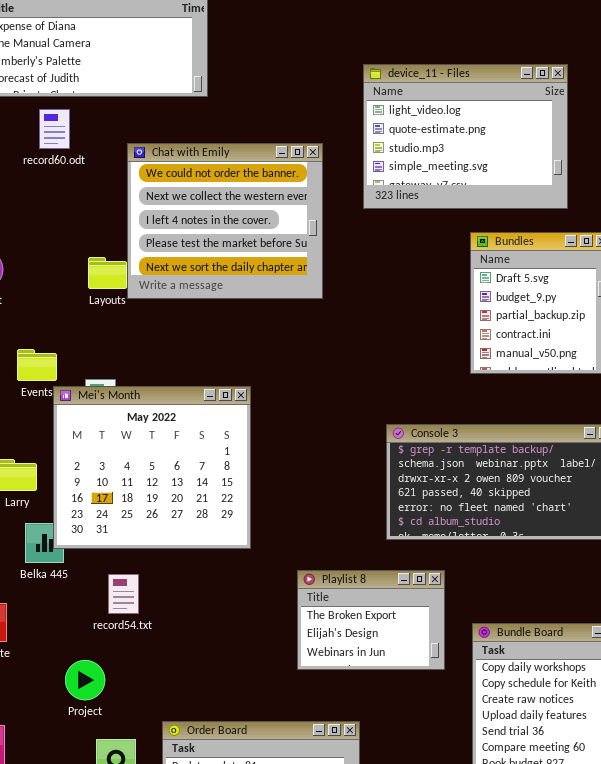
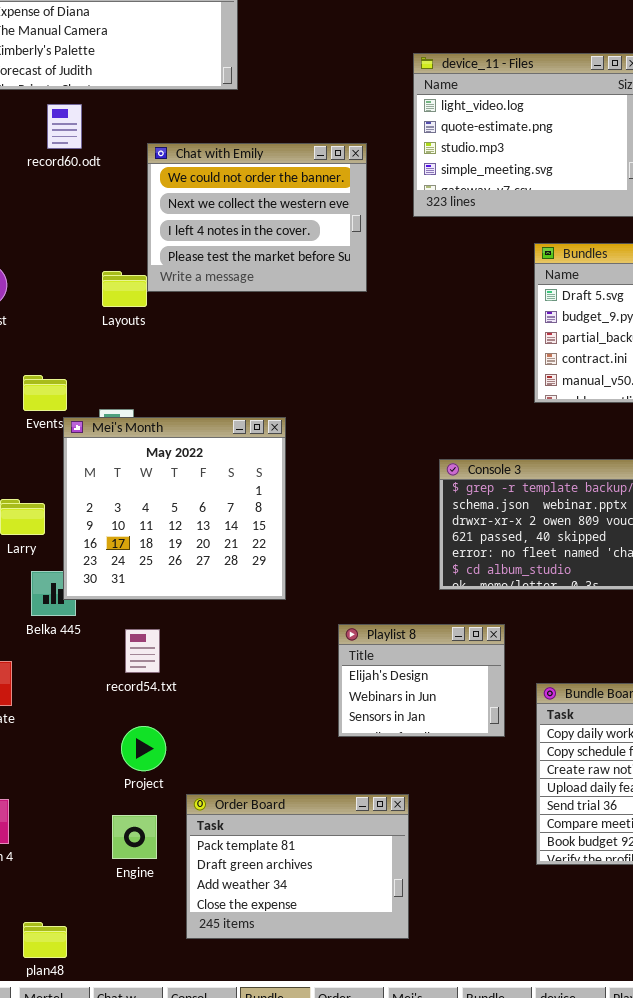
Chat with Emily: [127,143,323,299] -> [147,143,367,292], resized
Playlist 8: [297,570,445,670] -> [338,624,505,737], scrolled down 1 row
Project: [65,660,105,700] -> [121,726,166,771], moved

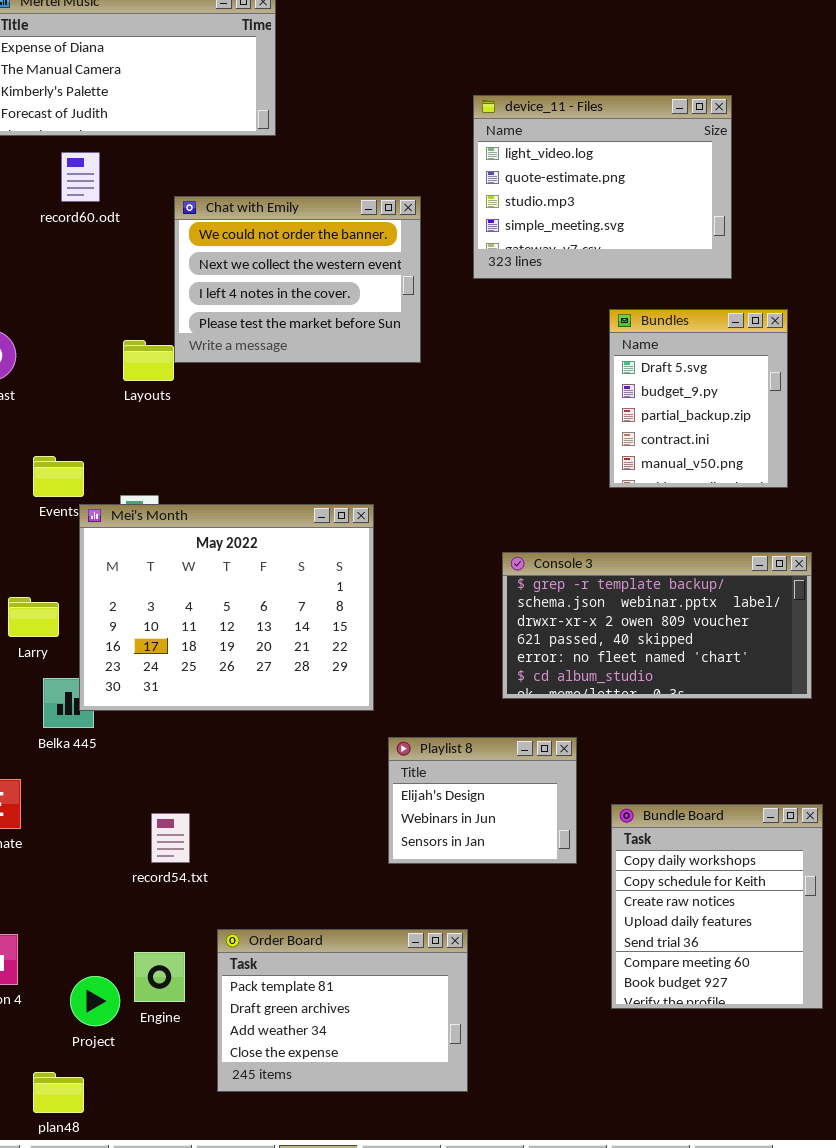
Mei's Month: [63,417,286,600] -> [79,504,374,711], resized
record54.txt: [125,629,160,673] -> [151,813,190,863], moved
Project: [121,726,166,771] -> [70,976,120,1026], moved

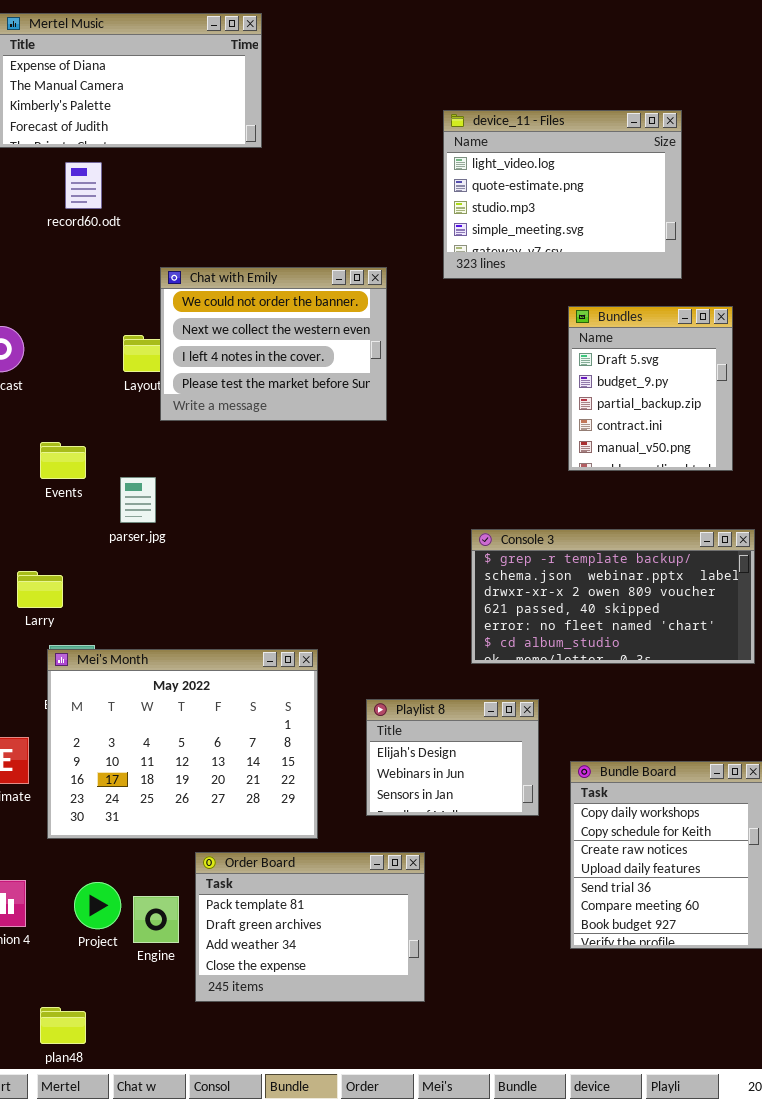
Chat with Emily: [174,196,421,363] -> [160,267,387,421], moved
Mei's Month: [79,504,374,711] -> [47,649,318,839], moved
Order Board: [217,929,468,1092] -> [195,852,425,1002], moved
Project: [70,976,120,1026] -> [74,882,121,929], moved

